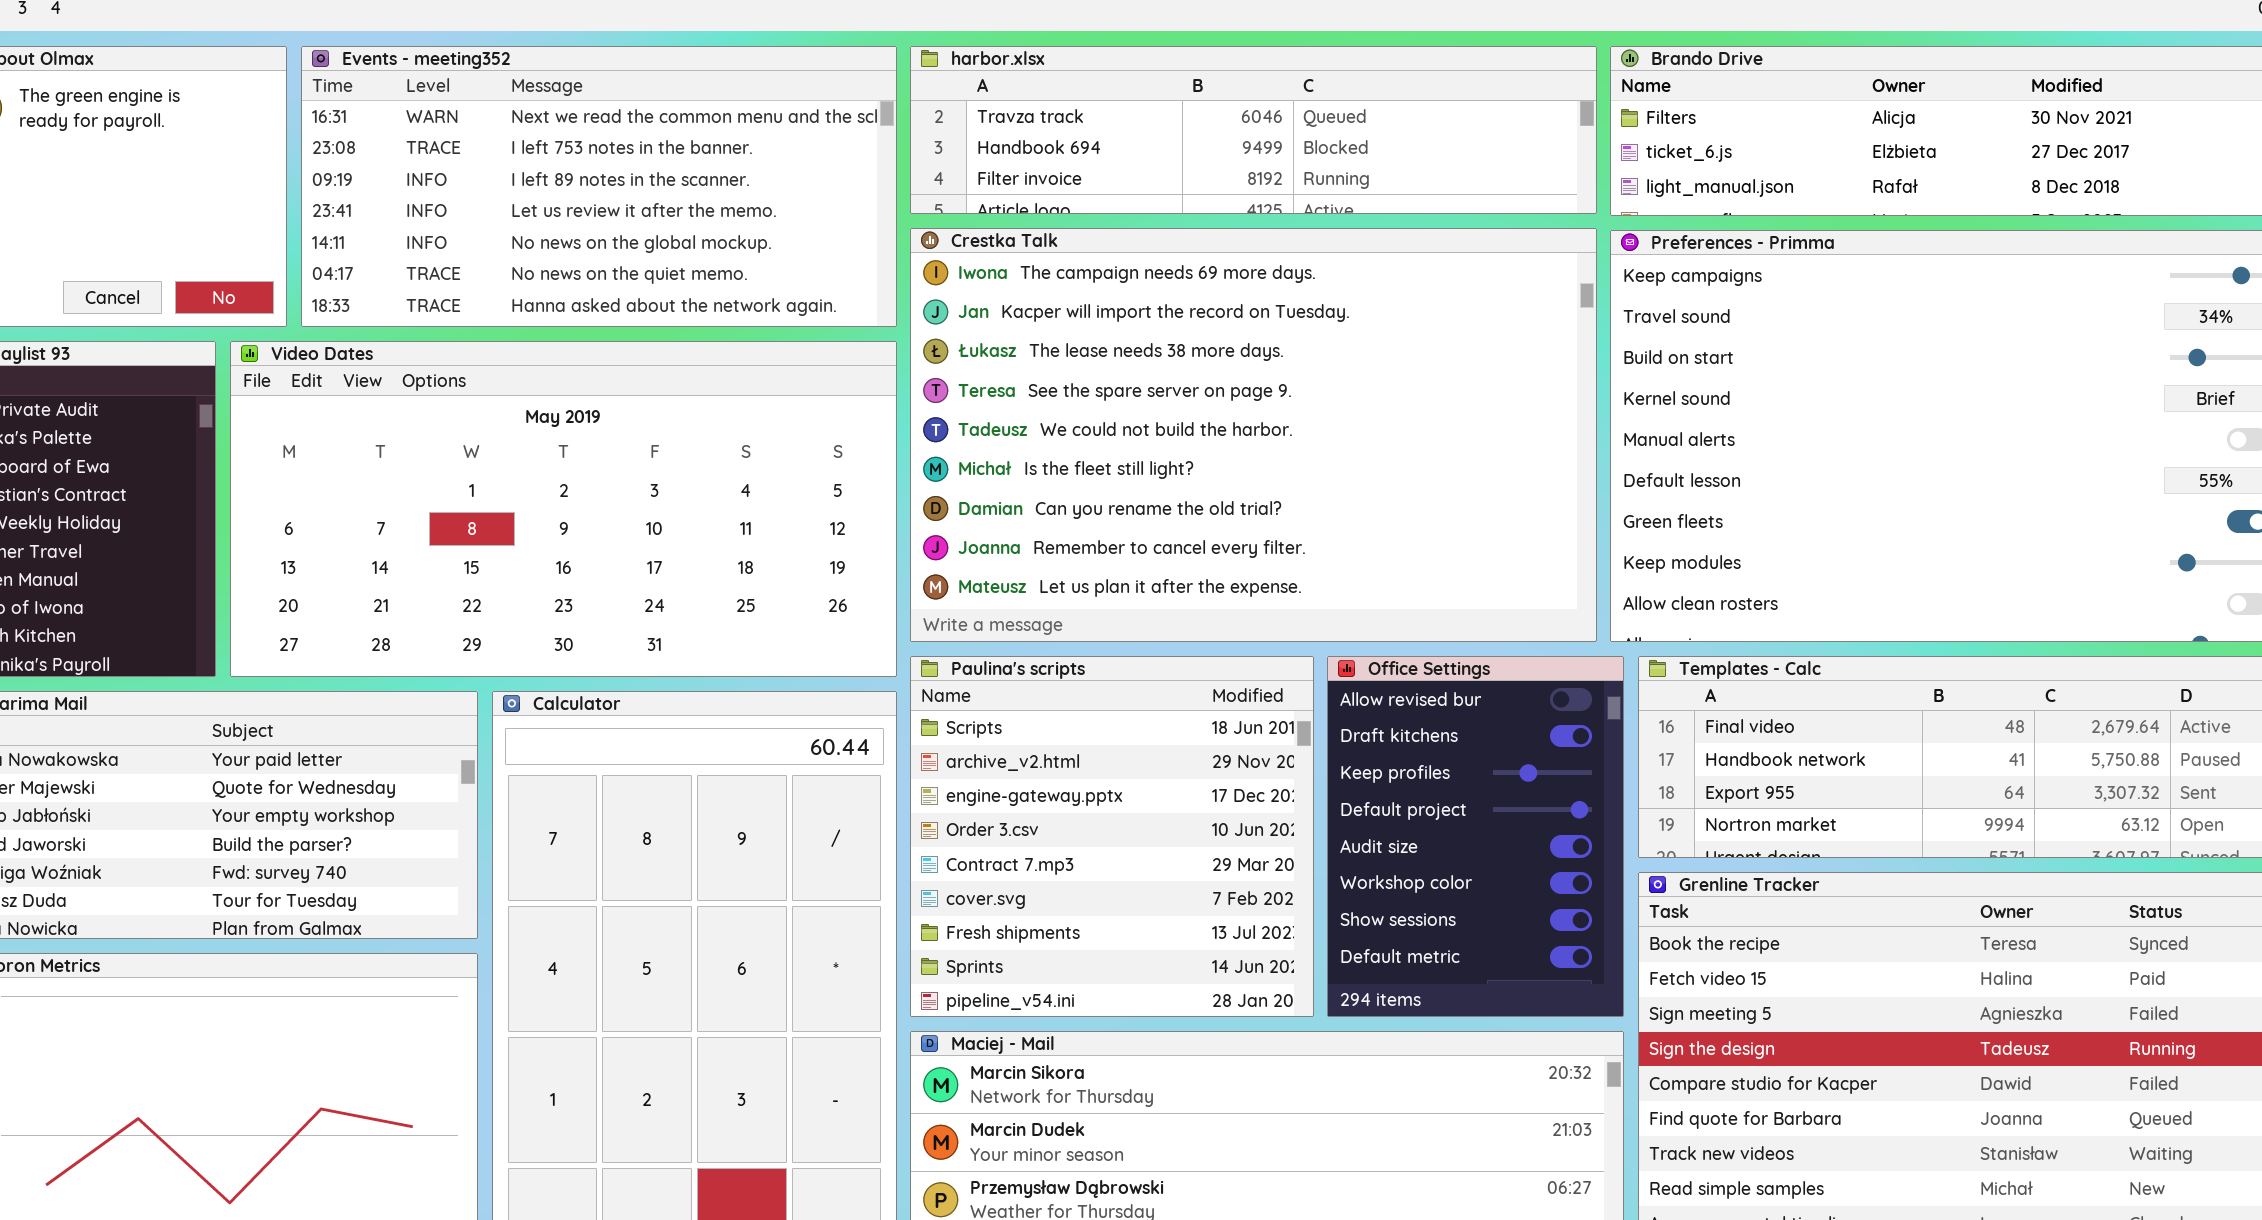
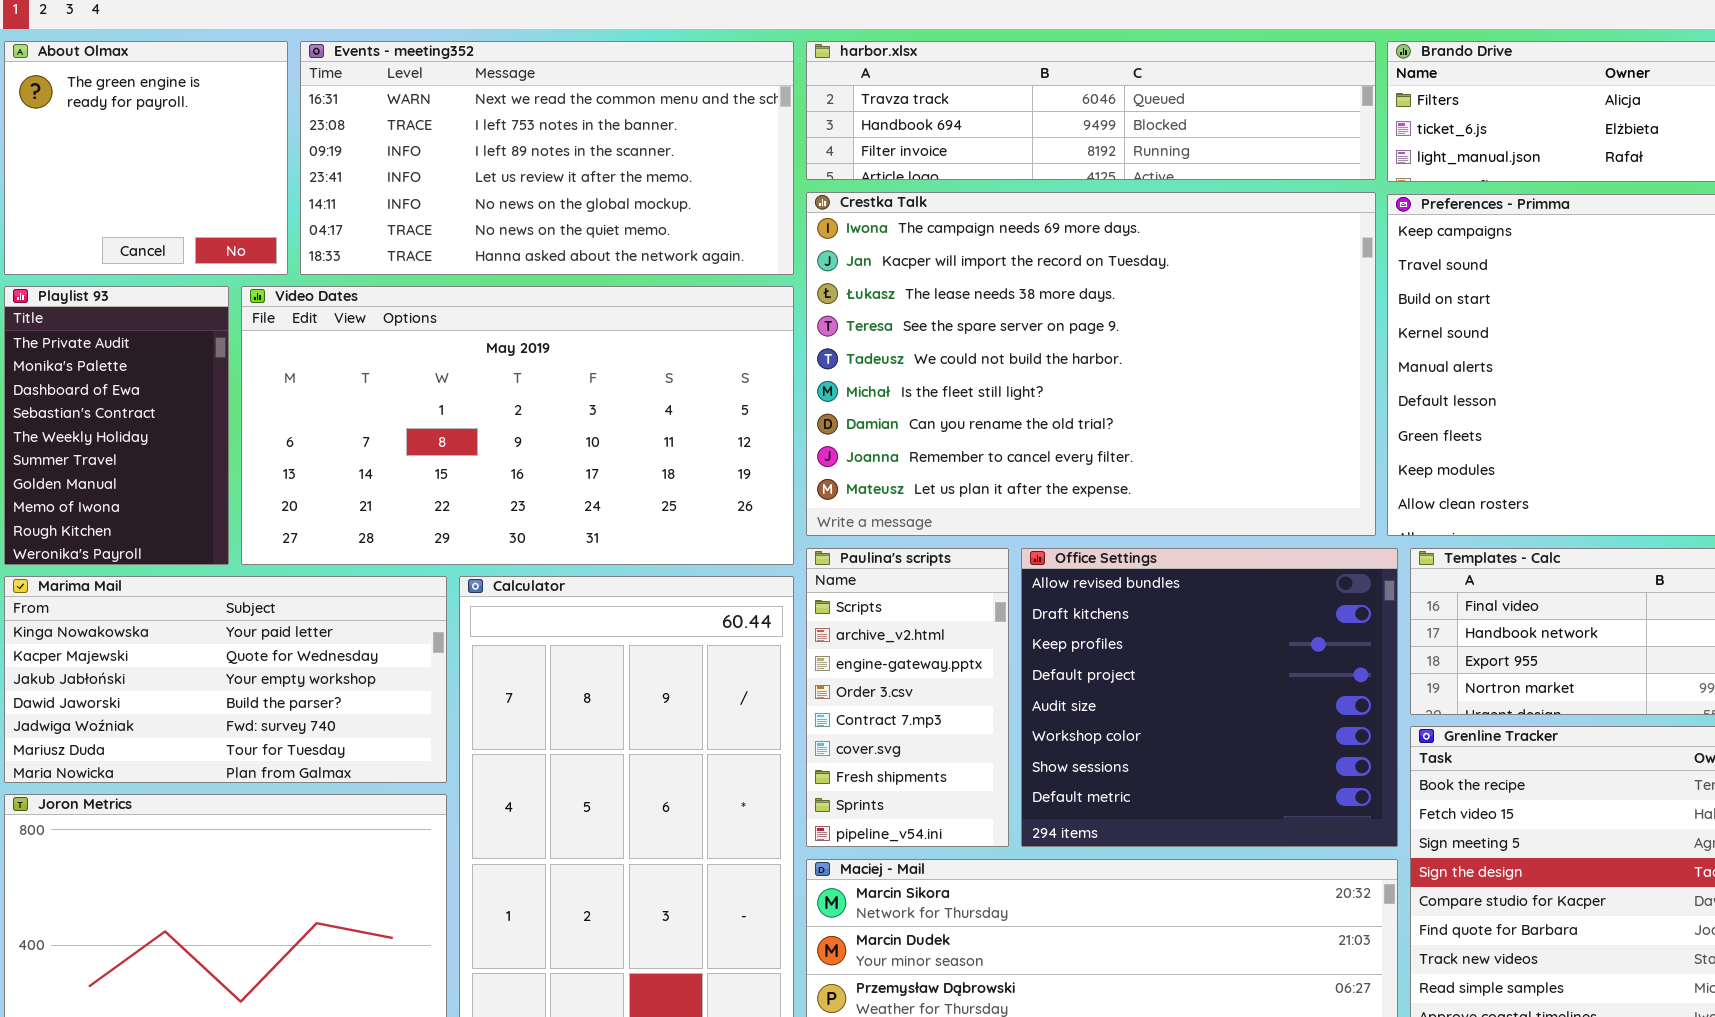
Paulina's scripts: [910,656,1314,1017] -> [806,548,1009,847], resized
Office Settings: [1327,656,1624,1017] -> [1021,548,1398,847], resized

